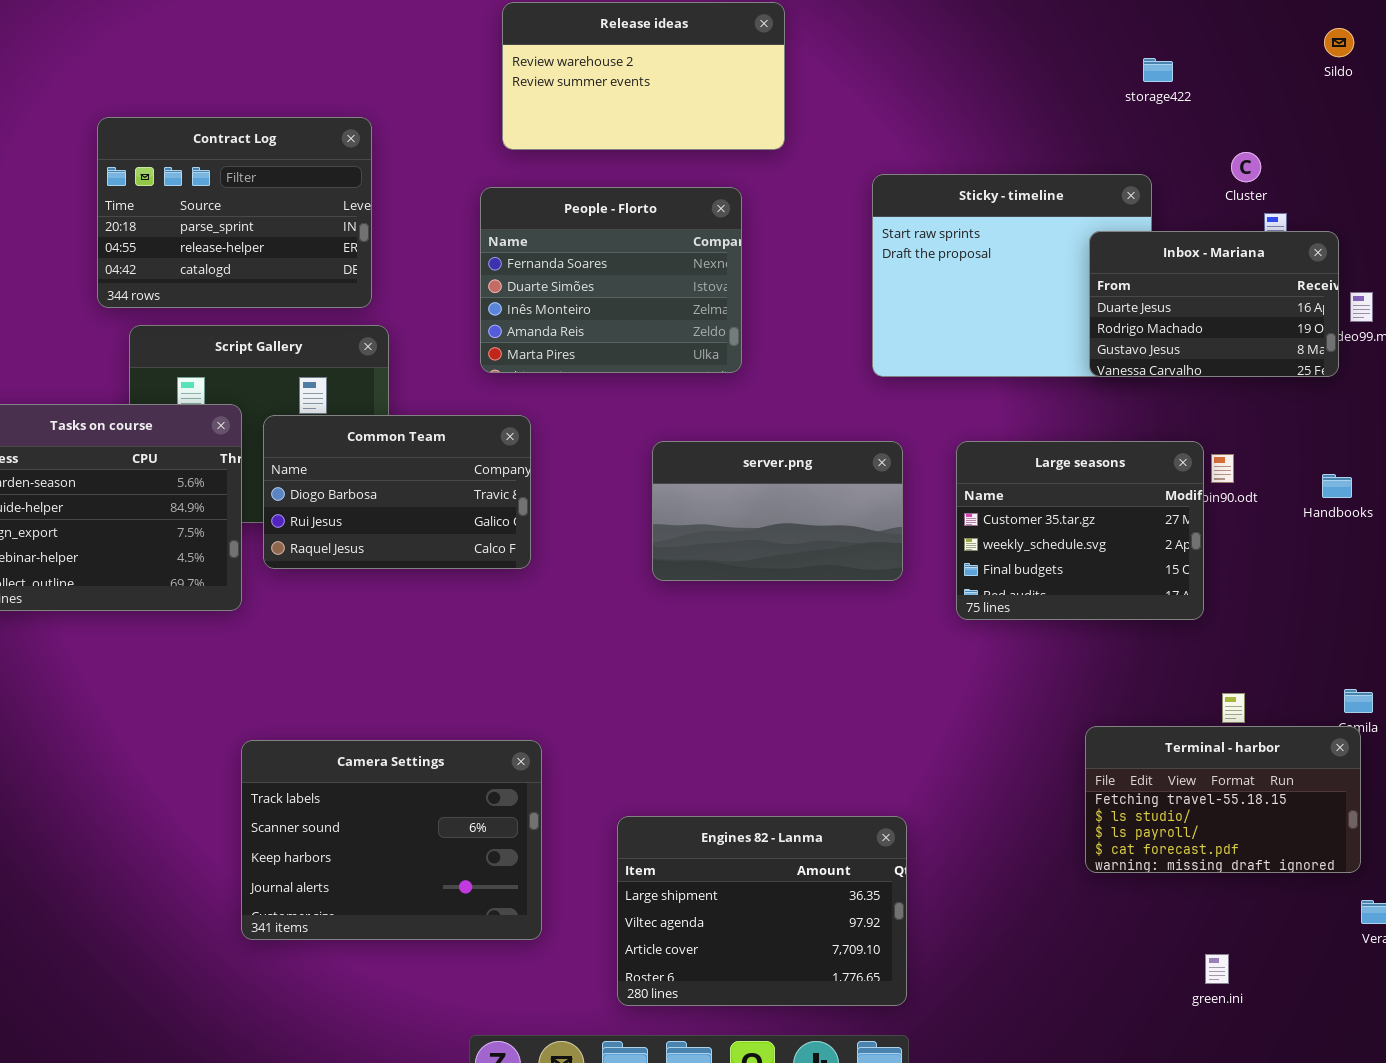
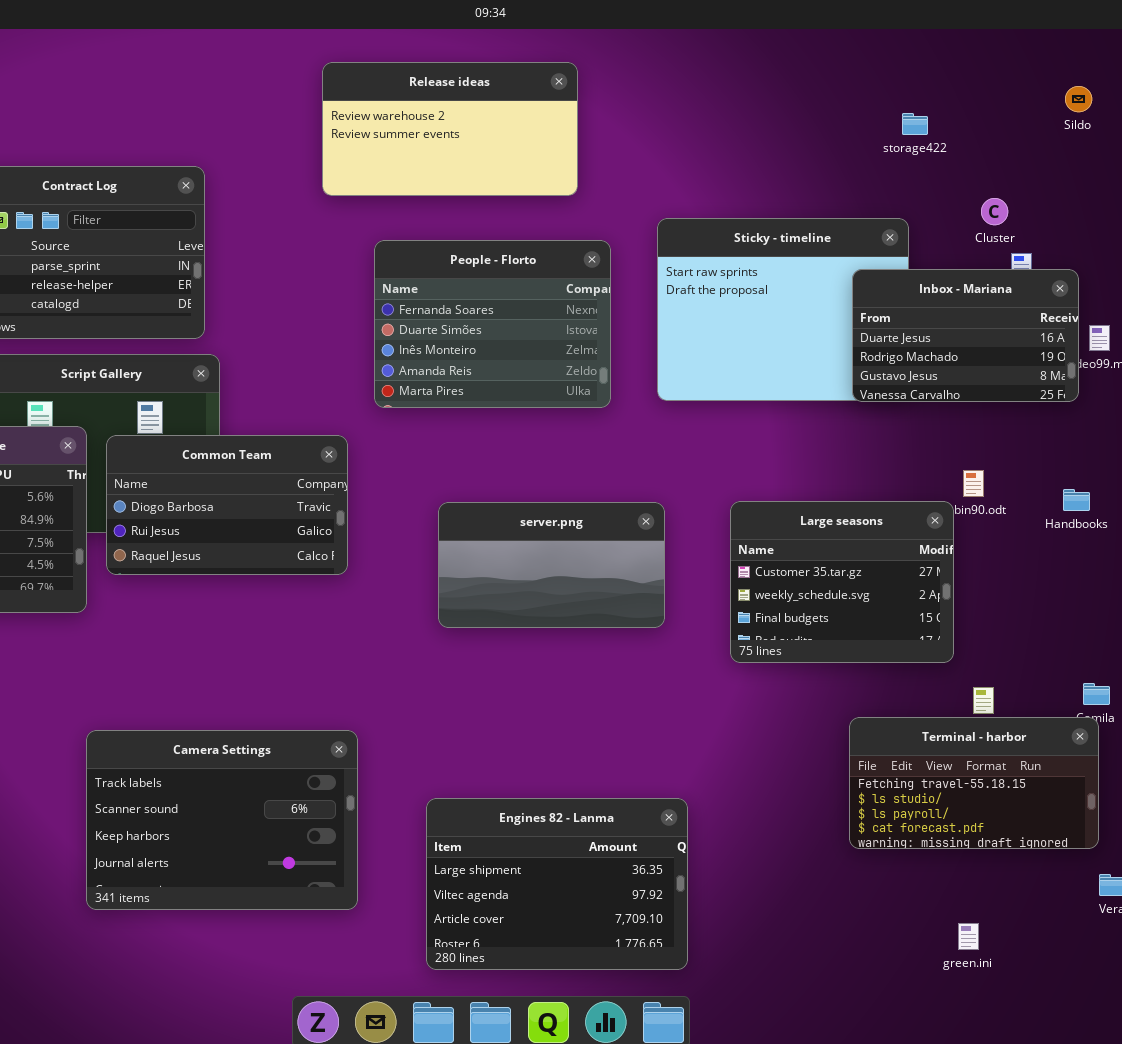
People - Florto: [480,187,742,373] -> [374,240,611,408], moved
Large seasons: [956,441,1204,620] -> [730,501,954,663], moved
server.png: [652,441,903,581] -> [438,502,665,628], moved

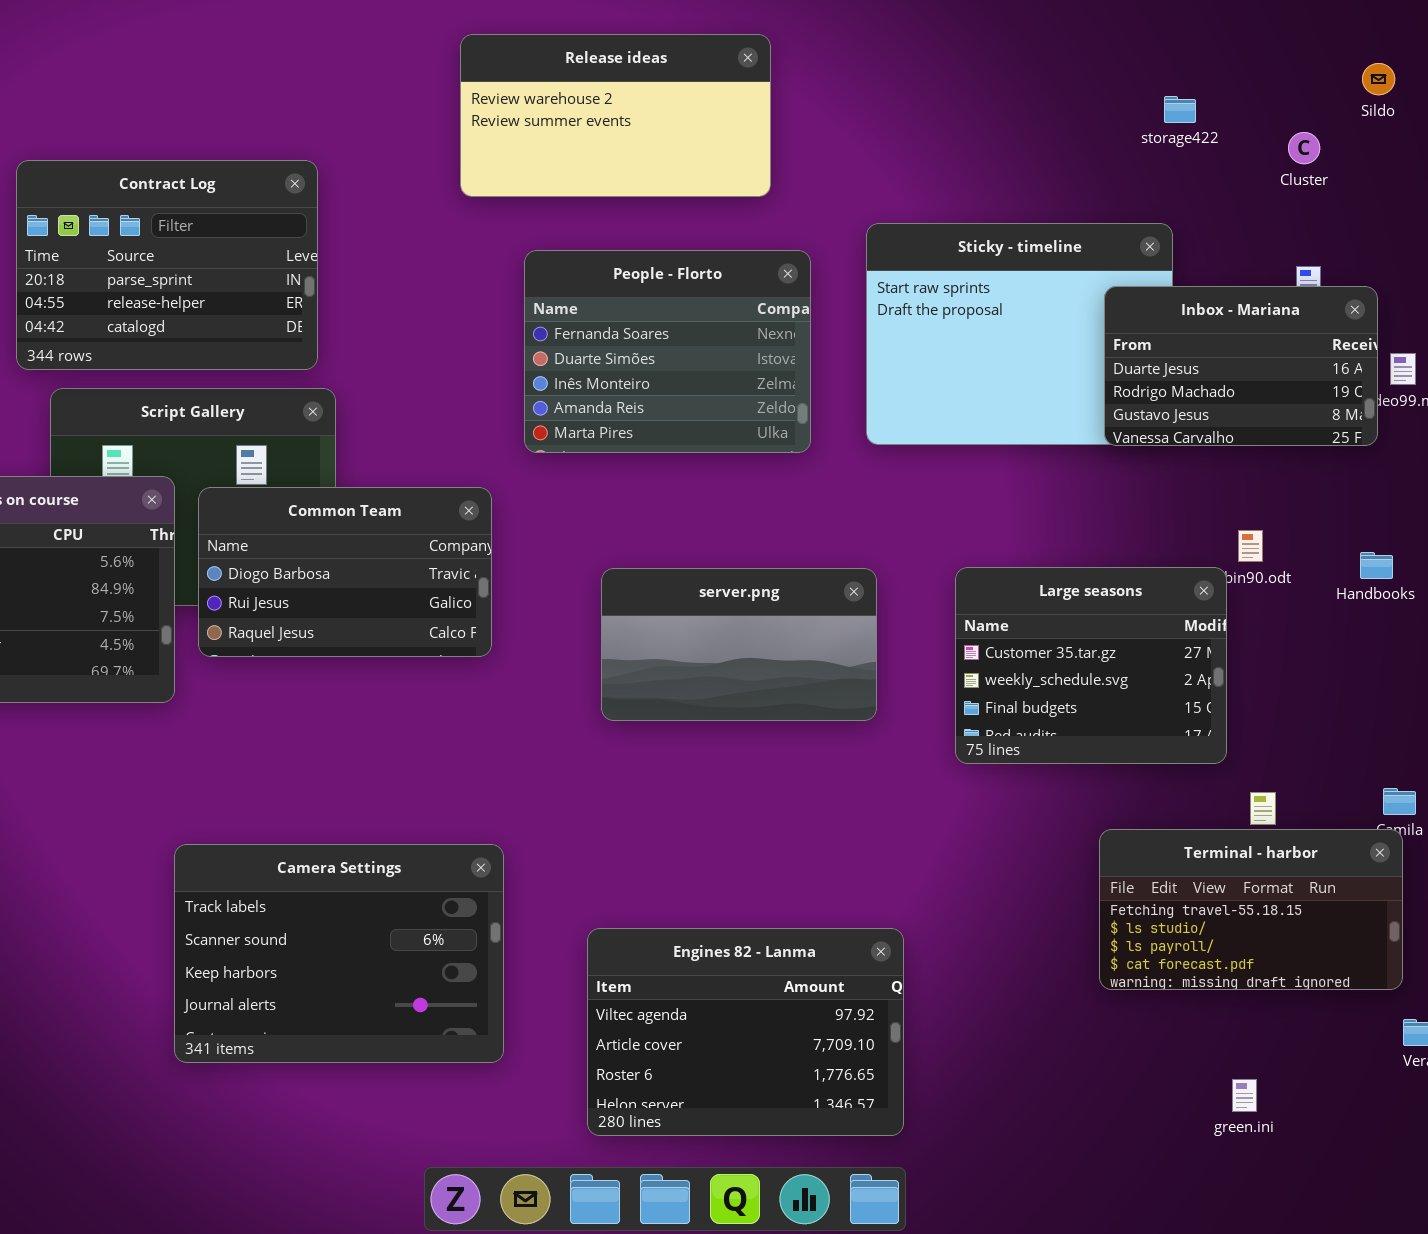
Cluster: [981,198,1008,225] -> [1288,132,1320,164], moved
Engines 82 - Lanma: [426,798,688,970] -> [587,928,904,1136], scrolled down 1 row

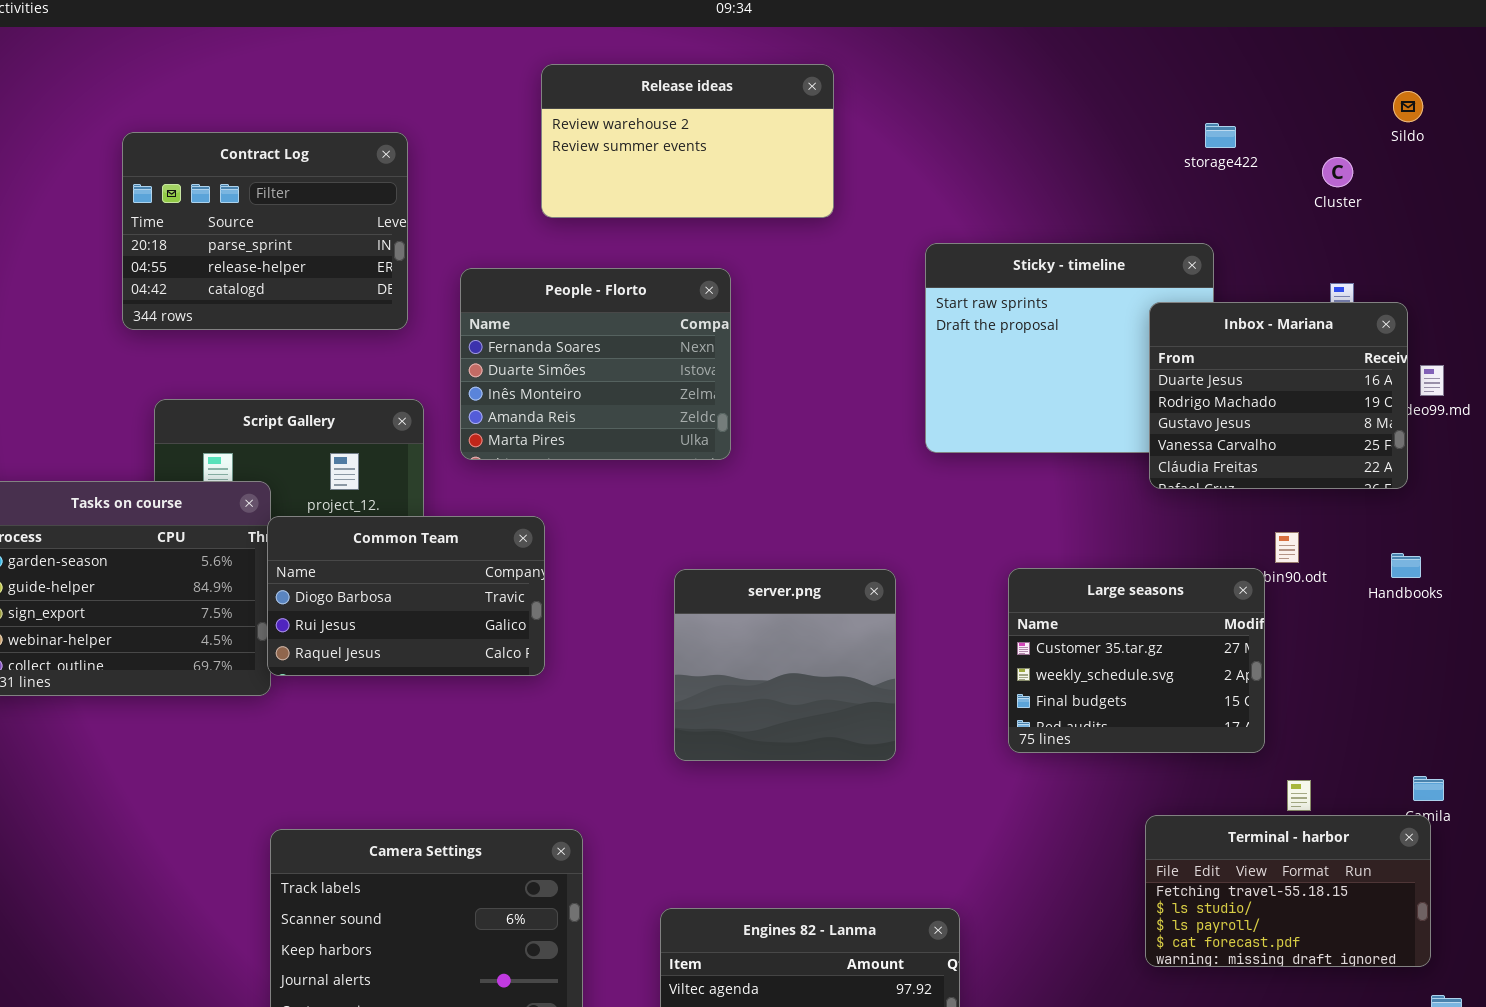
Contract Log: [16,160,318,370] -> [122,132,408,330], moved
People - Florto: [524,250,811,453] -> [460,268,731,460], moved
Inbox - Mariana: [1104,286,1378,446] -> [1149,302,1408,489], resized
Common Team: [198,487,492,657] -> [267,516,545,676], moved
server.png: [601,568,877,721] -> [674,569,896,761], resized

